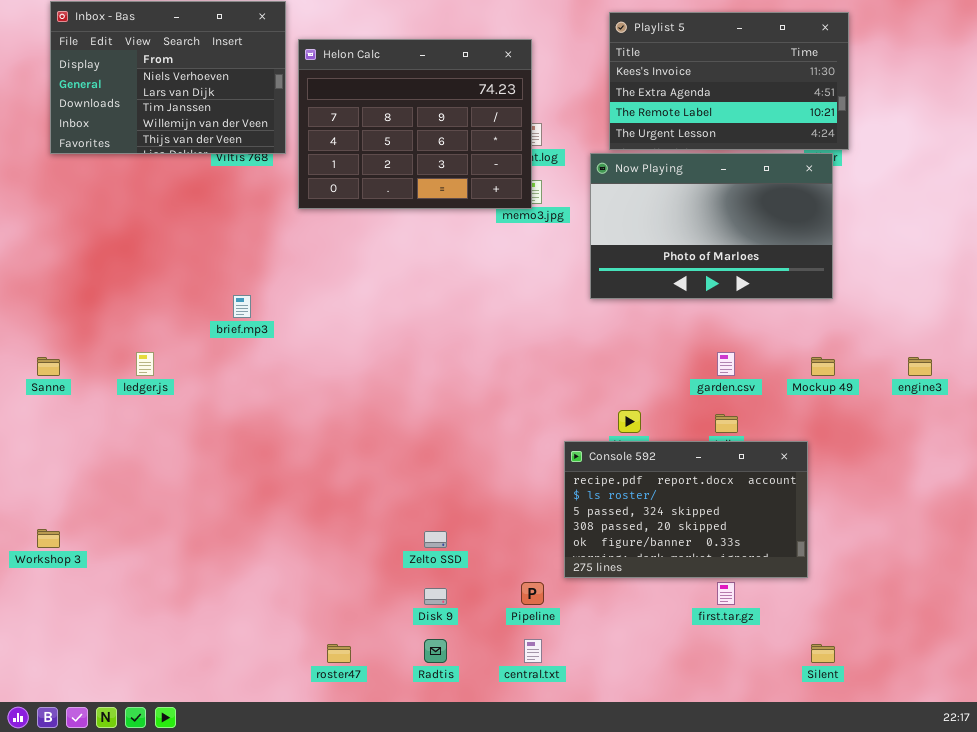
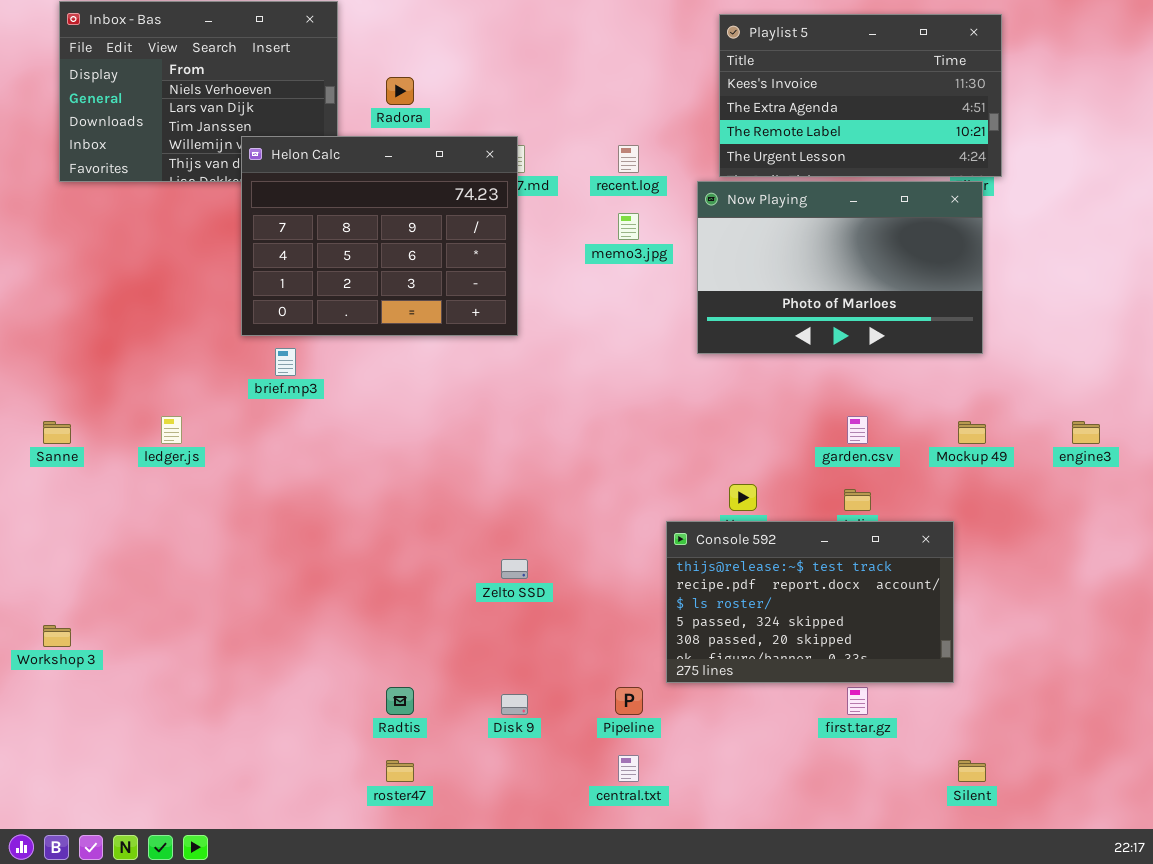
Helon Calc: [298,39,532,209] -> [241,136,518,336], moved
Console 592: [564,441,808,578] -> [666,521,954,683], scrolled up 1 row
Zelto SSD: [424,531,447,548] -> [501,559,528,579], moved
Radtis: [424,639,447,663] -> [386,687,414,715], moved

